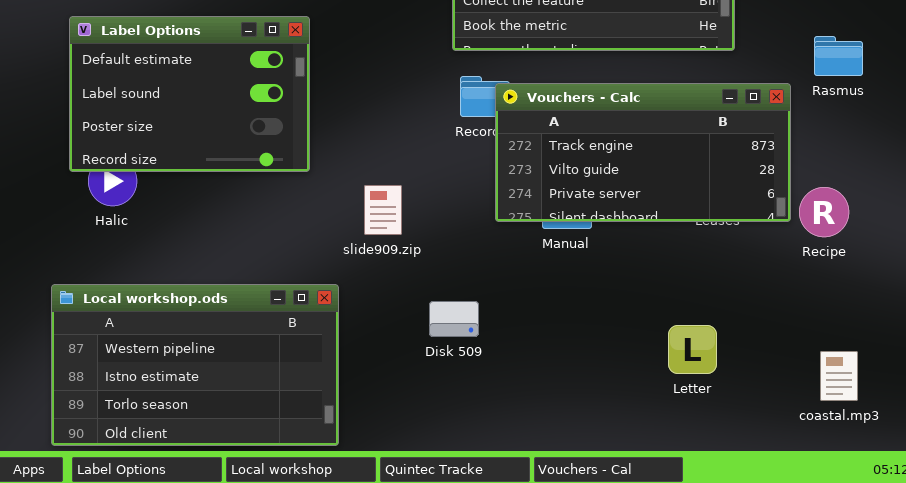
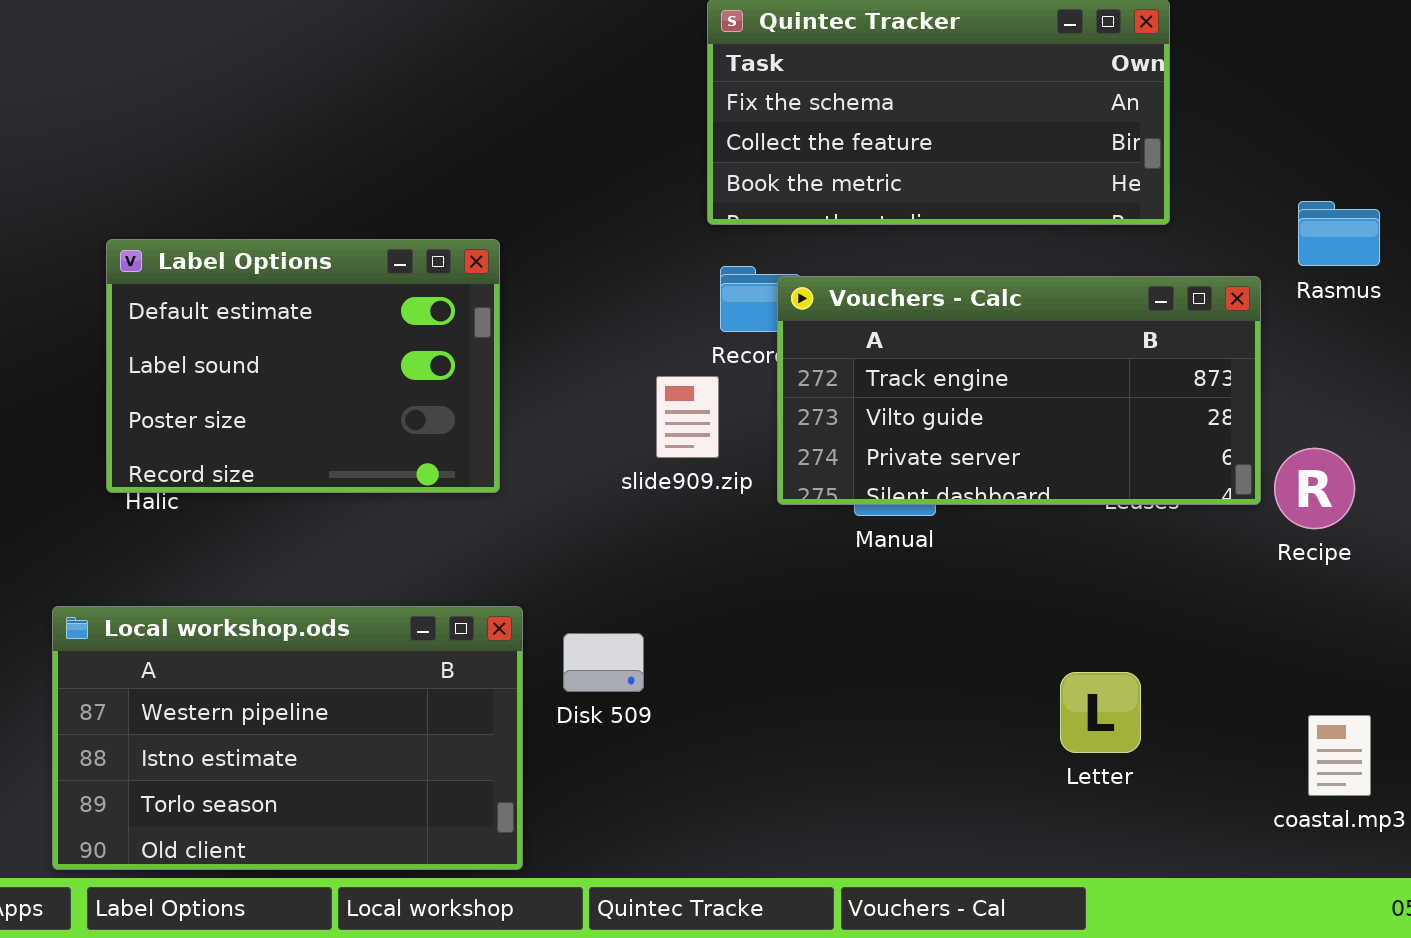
Label Options: [69,16,310,172] -> [106,239,500,493], moved
slide909.zip: [364,185,402,235] -> [656,376,719,458], moved
Disk 509: [429,301,479,337] -> [563,633,644,692], moved

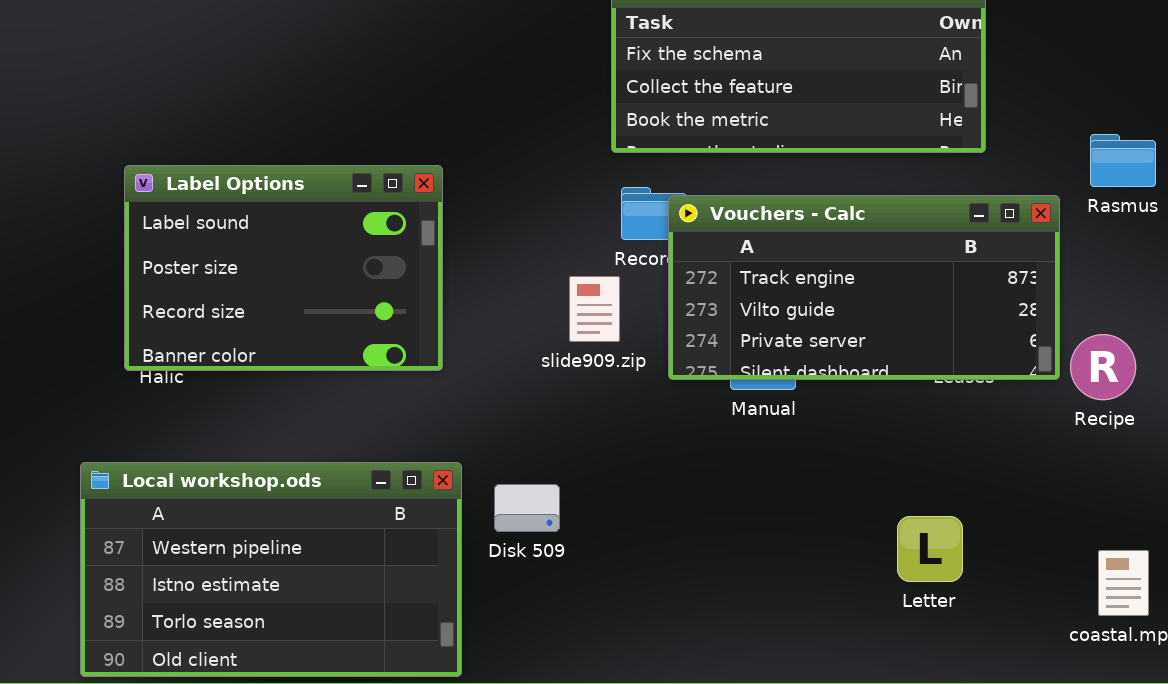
Label Options: [106,239,500,493] -> [124,165,443,371], scrolled down 1 row

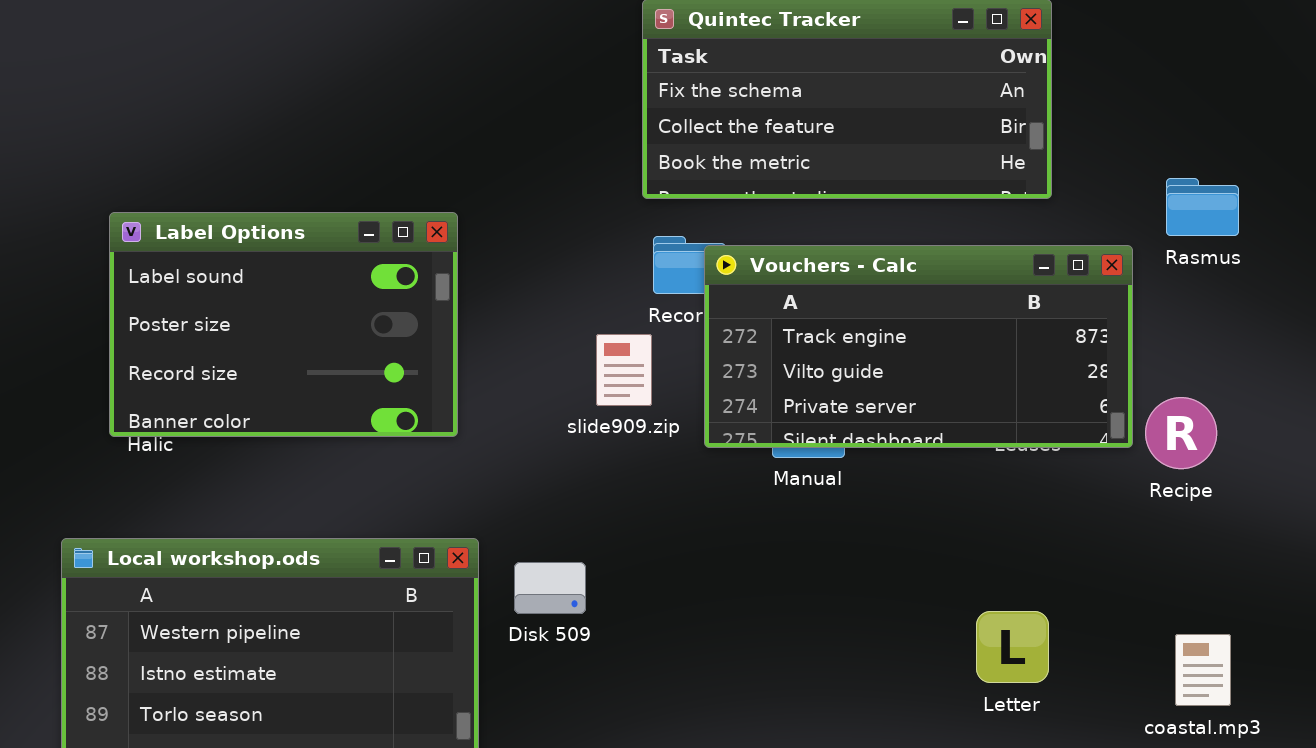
Letter: [897,516,963,582] -> [976,611,1049,683], moved

